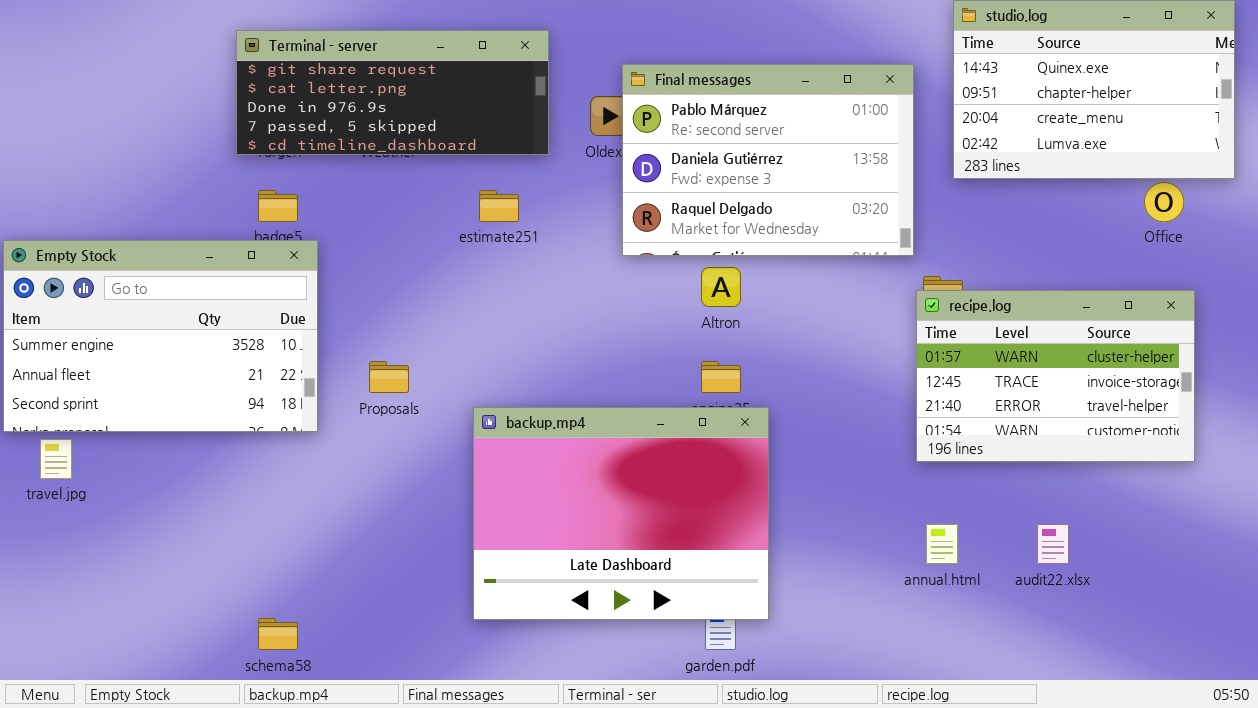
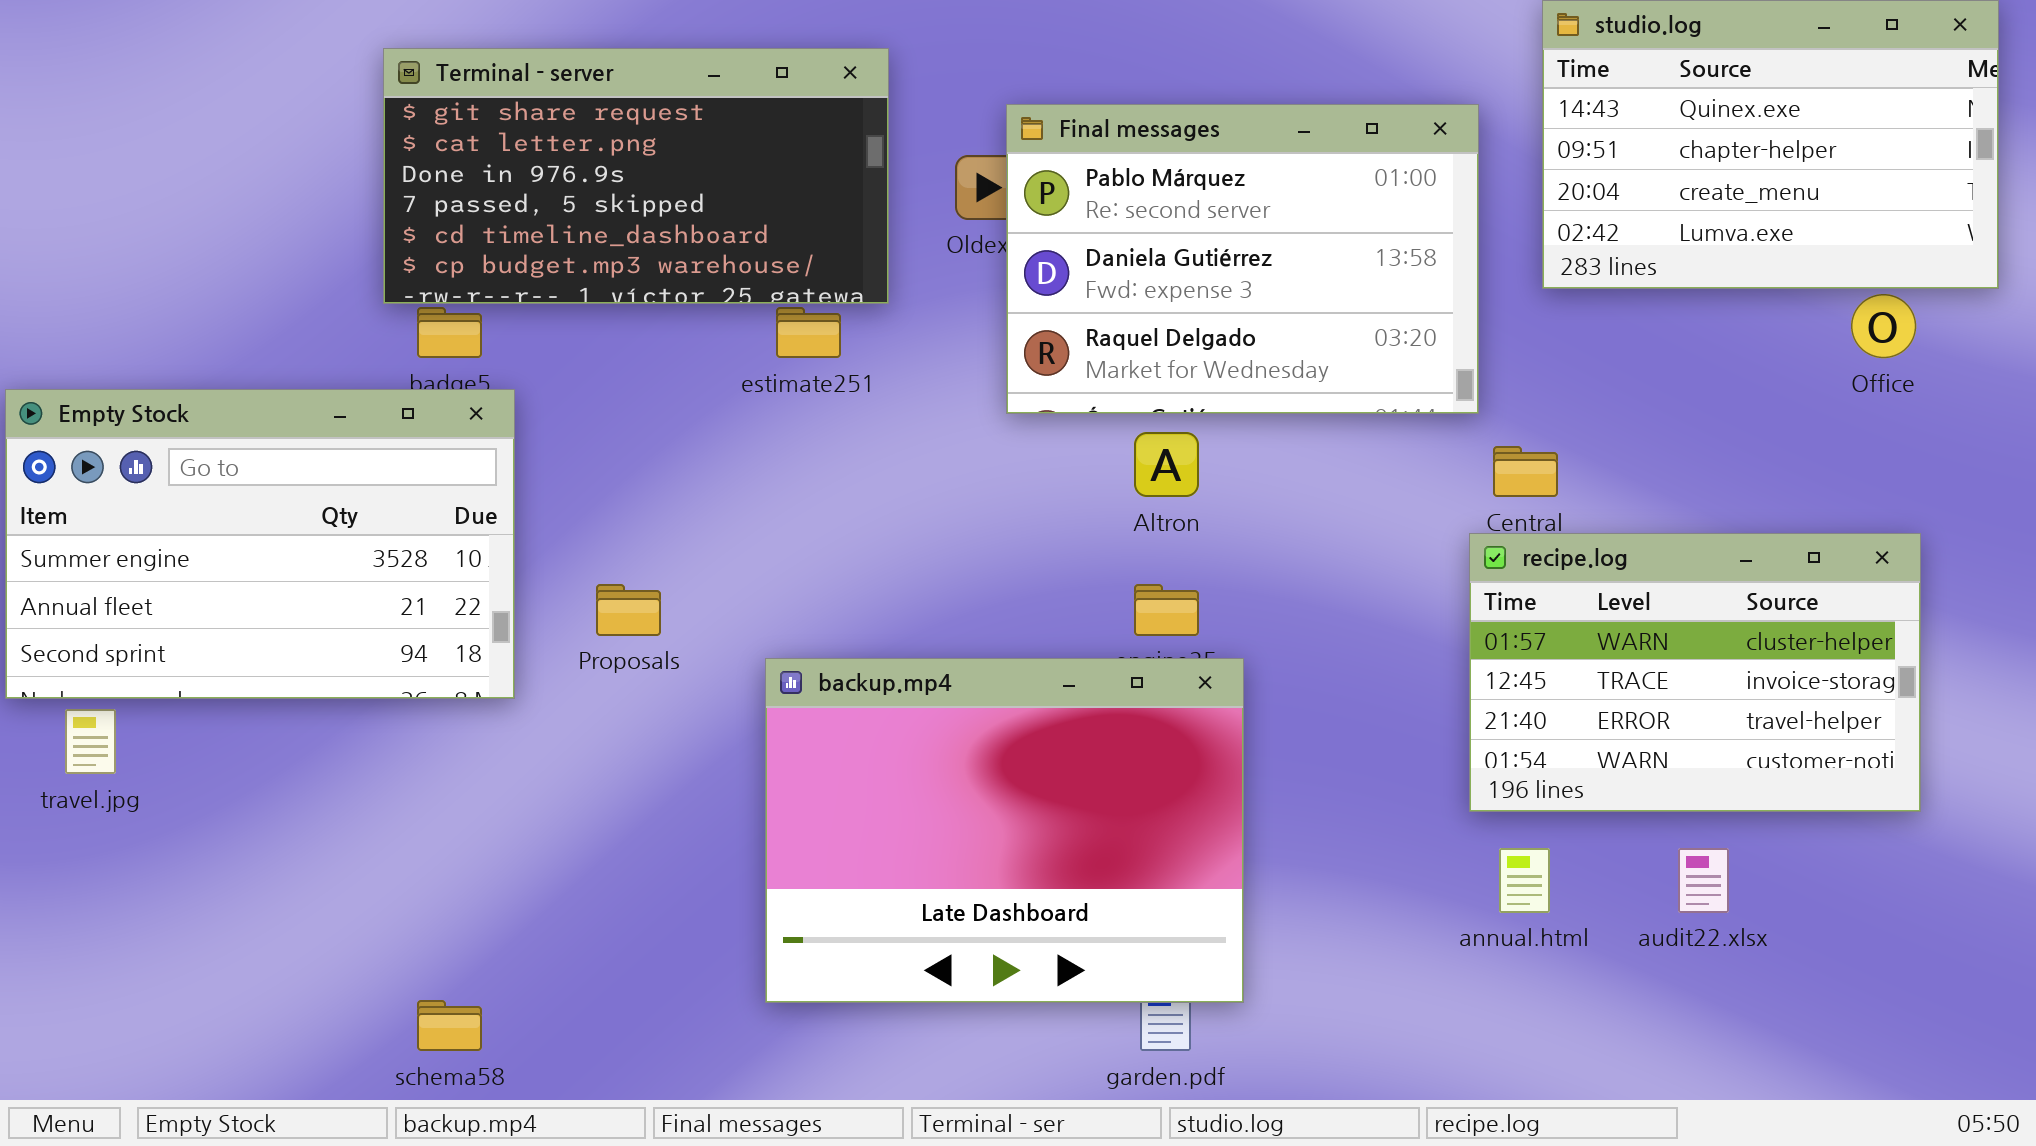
Terminal - server: [236,30,549,155] -> [383,48,889,304], resized
recipe.log: [916,290,1195,462] -> [1469,533,1921,812], moved

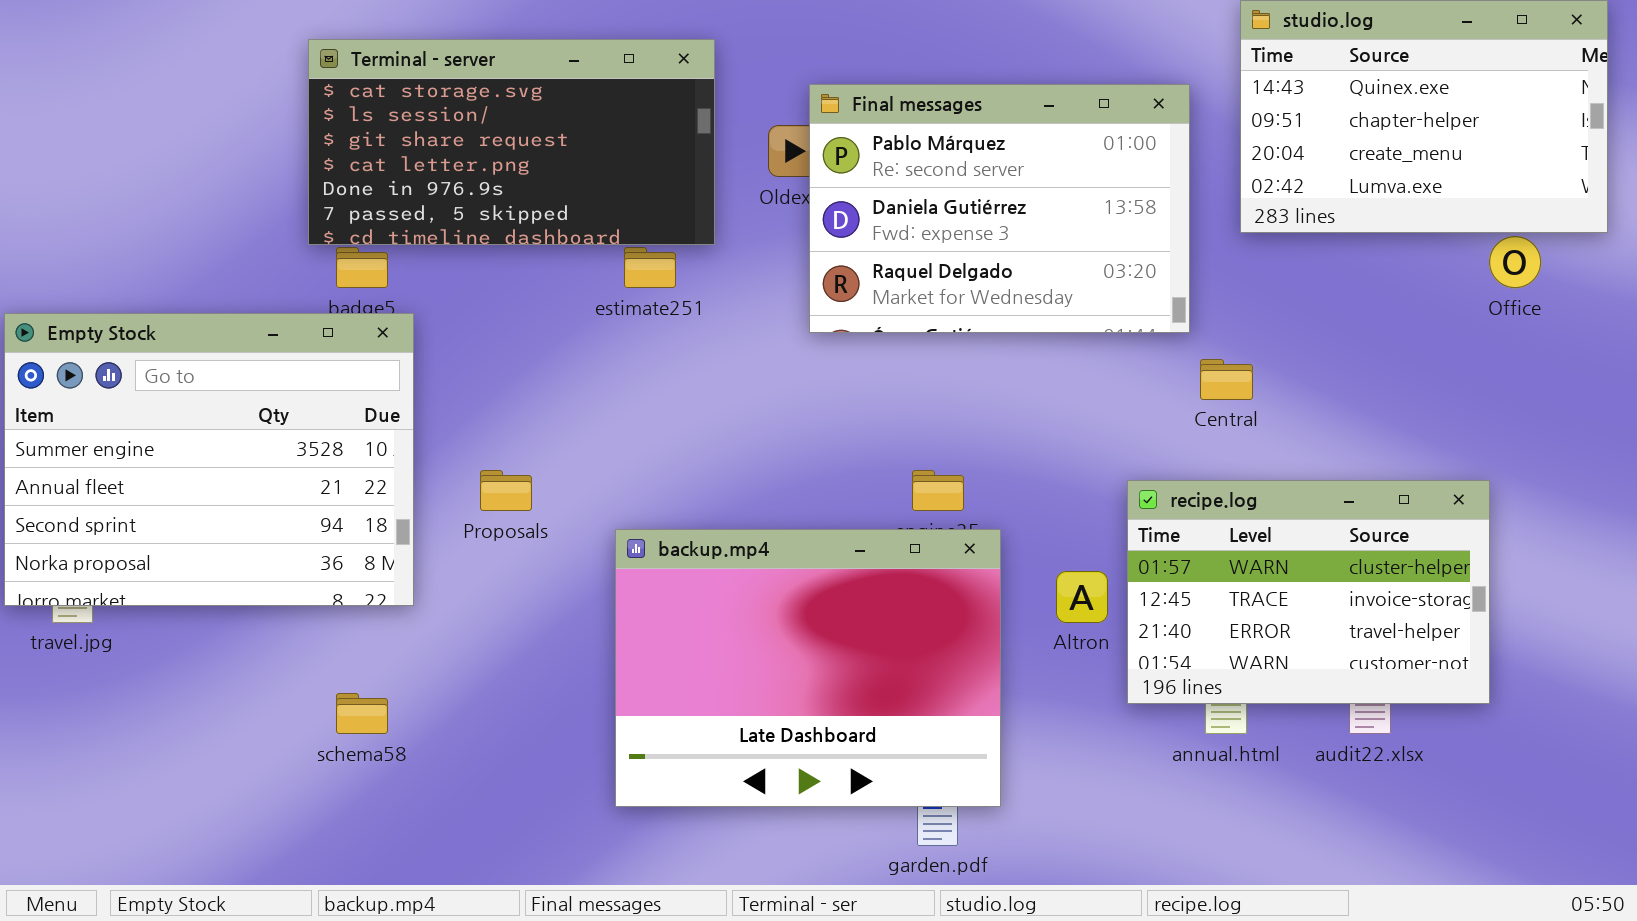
Terminal - server: [383,48,889,304] -> [308,39,715,245], scrolled up 2 rows
Empty Stock: [5,389,515,699] -> [4,313,414,606], resized
Altron: [1134,432,1199,497] -> [1056,571,1108,623], moved
recipe.log: [1469,533,1921,812] -> [1127,480,1490,704], moved
schema58: [417,1000,482,1051] -> [336,693,388,734], moved

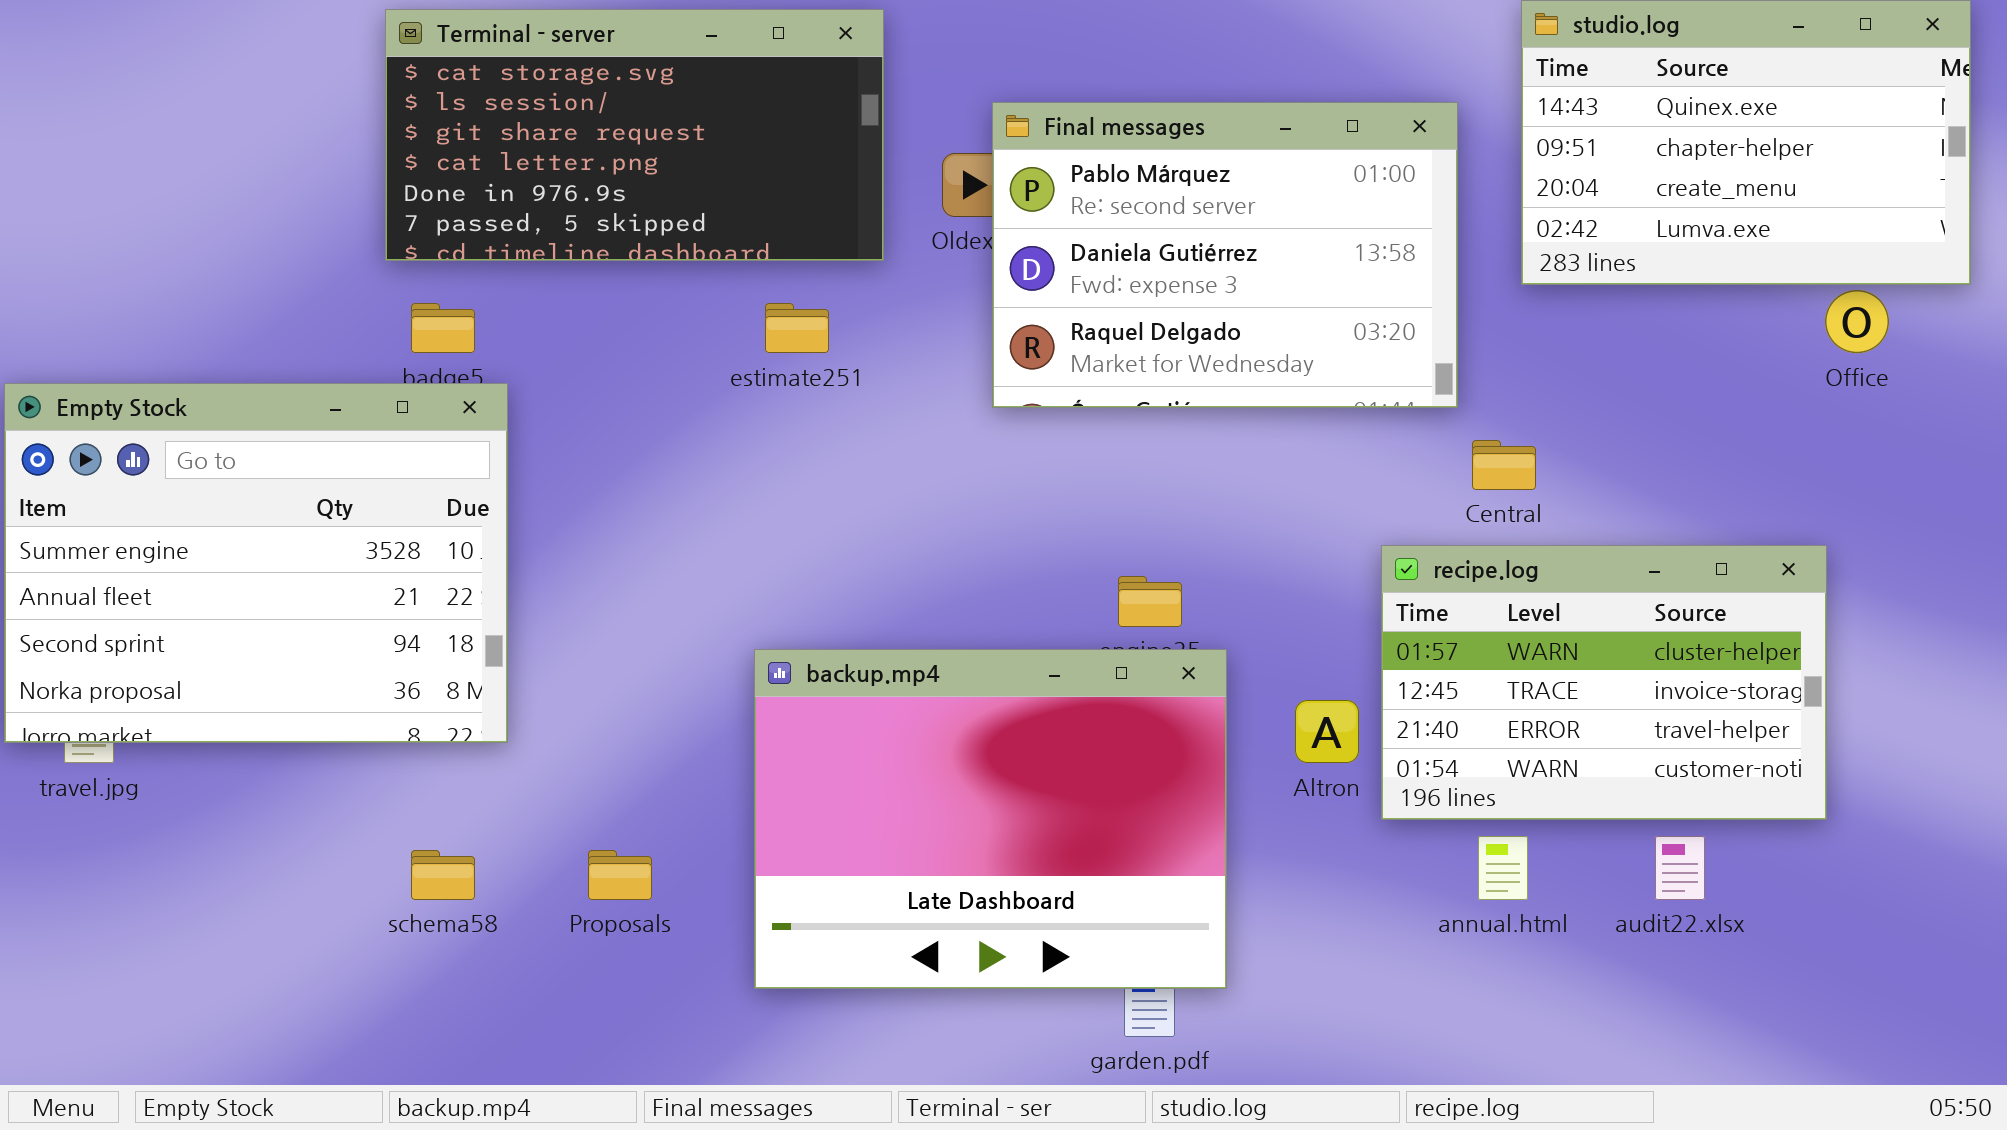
Terminal - server: [308,39,715,245] -> [385,9,884,261], moved
Proposals: [480,470,532,511] -> [588,850,652,900], moved
recipe.log: [1127,480,1490,704] -> [1381,545,1827,820], moved

